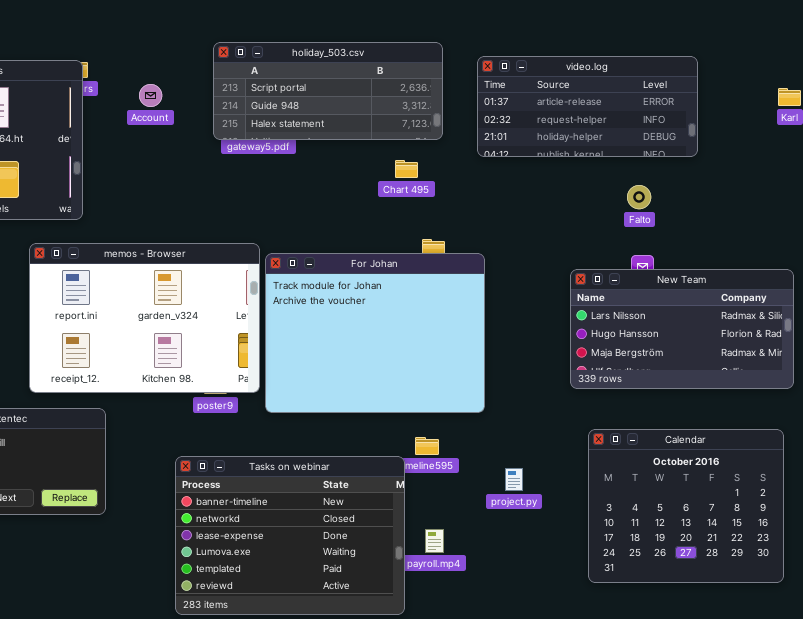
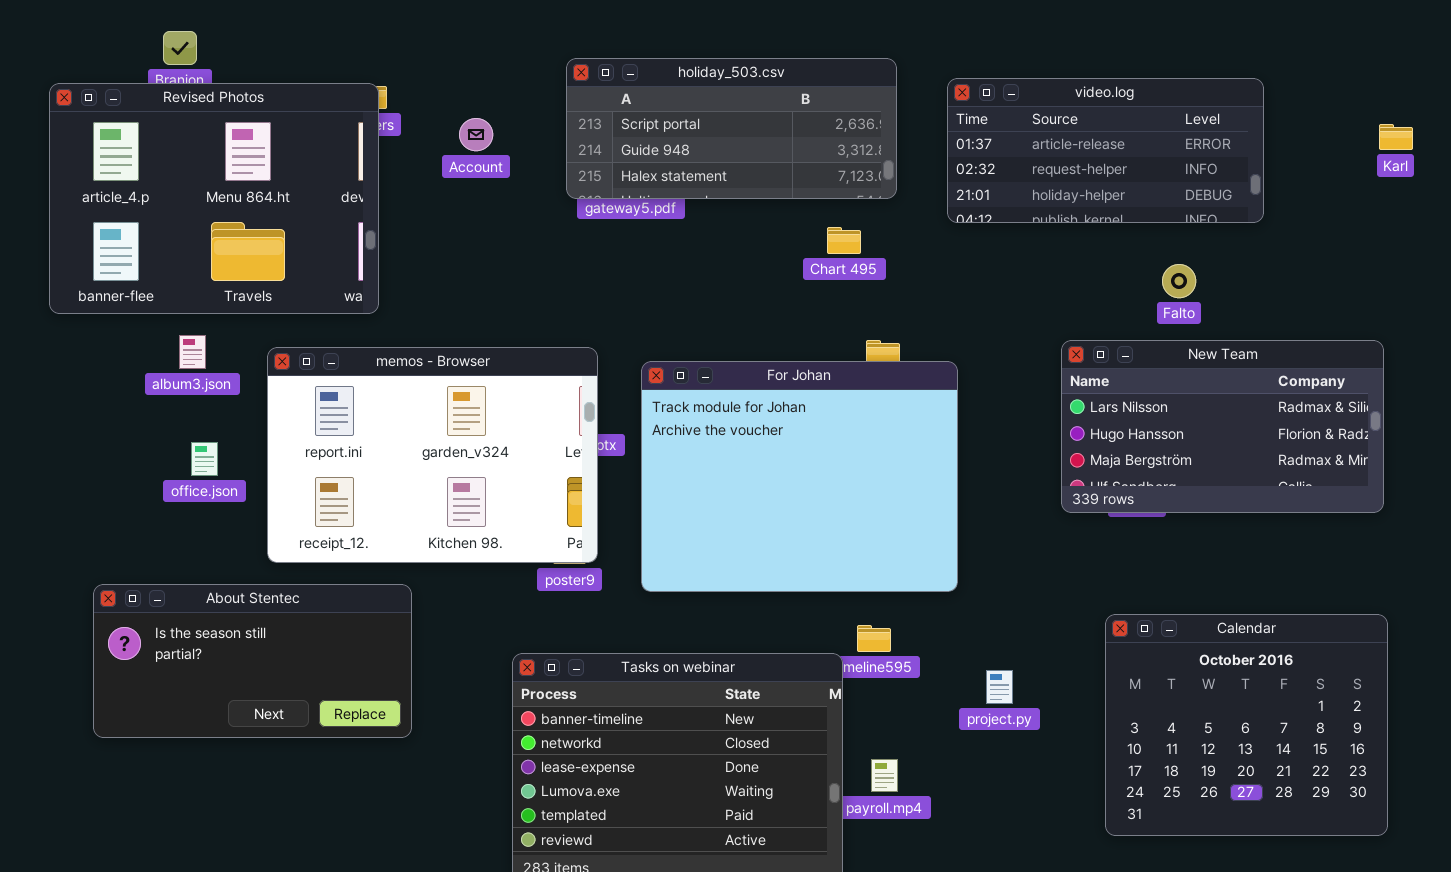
memos - Browser: [29,243,260,393] -> [267,347,598,563], moved
New Team: [570,269,794,389] -> [1061,340,1384,513], moved

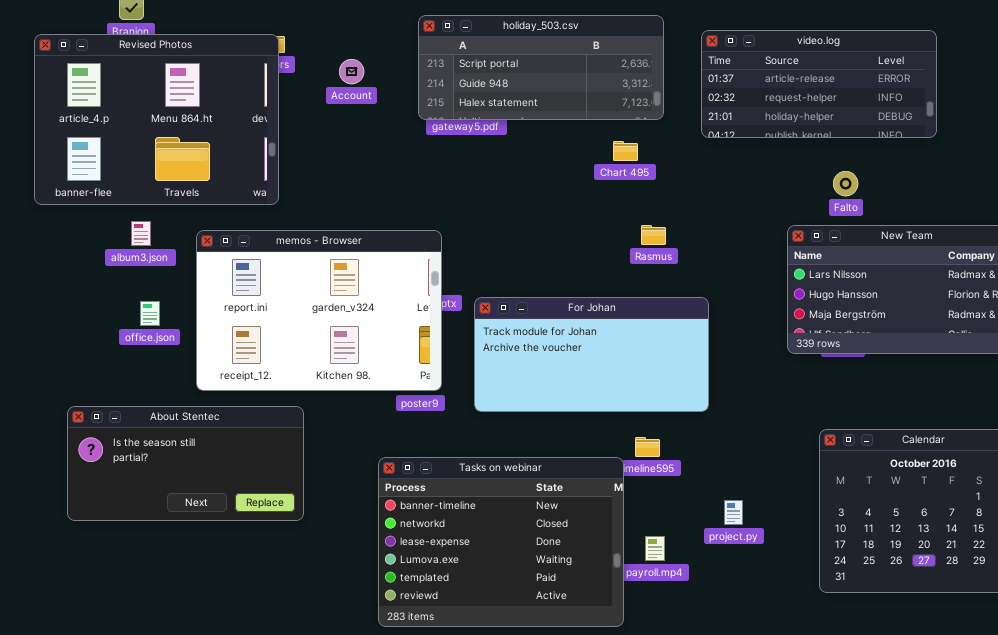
Falto: [1162,264,1196,298] -> [833,171,858,196], moved
For Johan: [641,361,958,592] -> [474,297,709,412], resized
project.py: [986,670,1013,704] -> [724,500,743,525], moved

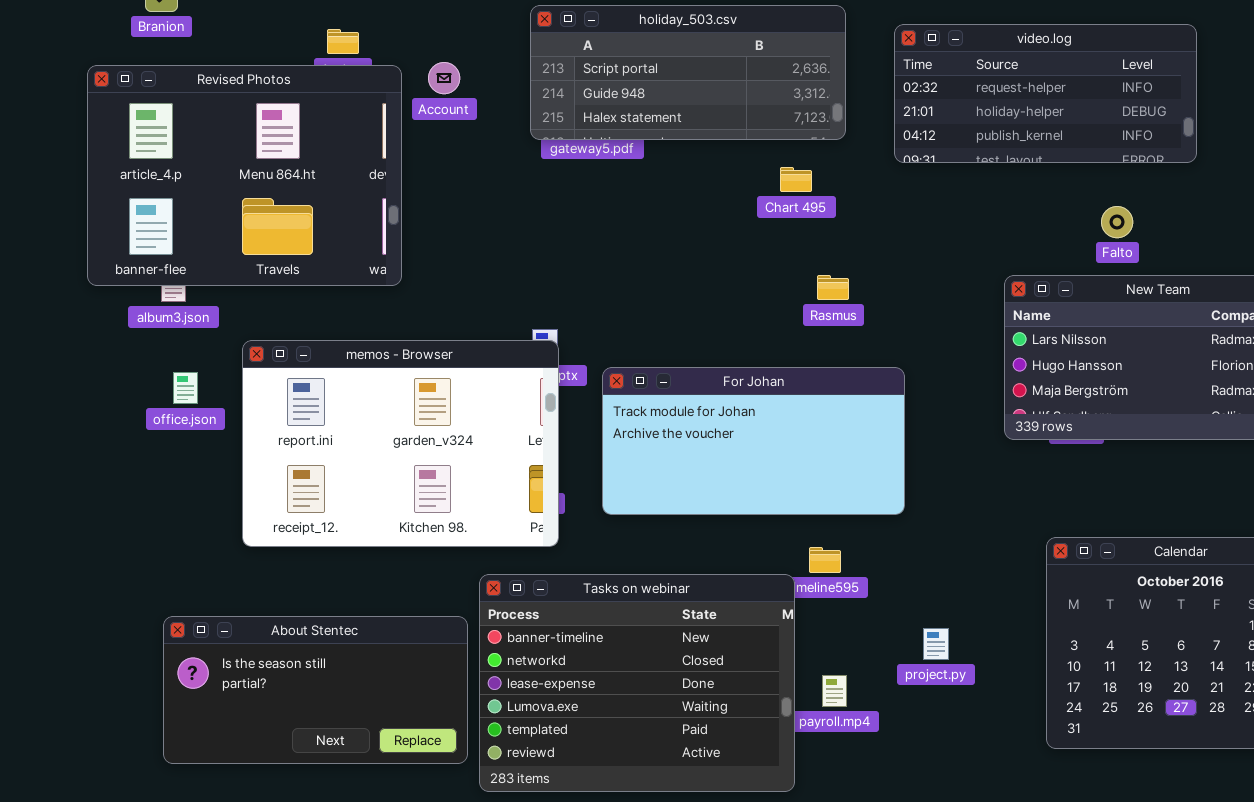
video.log: [701,30,937,138] -> [894,24,1197,163], scrolled down 1 row
Revised Photos: [34,34,279,205] -> [87,65,402,286], moved
Falto: [833,171,858,196] -> [1101,206,1133,238], moved
memos - Browser: [196,230,442,391] -> [242,340,559,547], moved
About Stentec: [67,406,304,521] -> [163,616,468,764], moved

